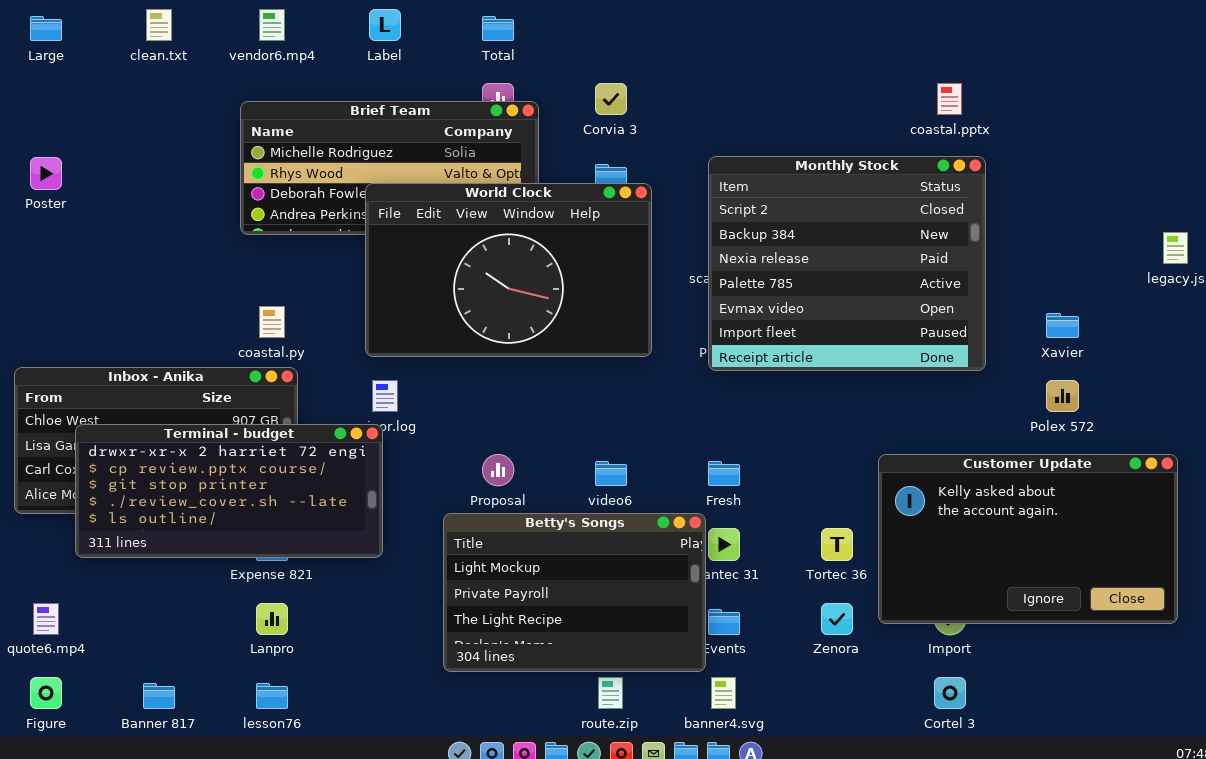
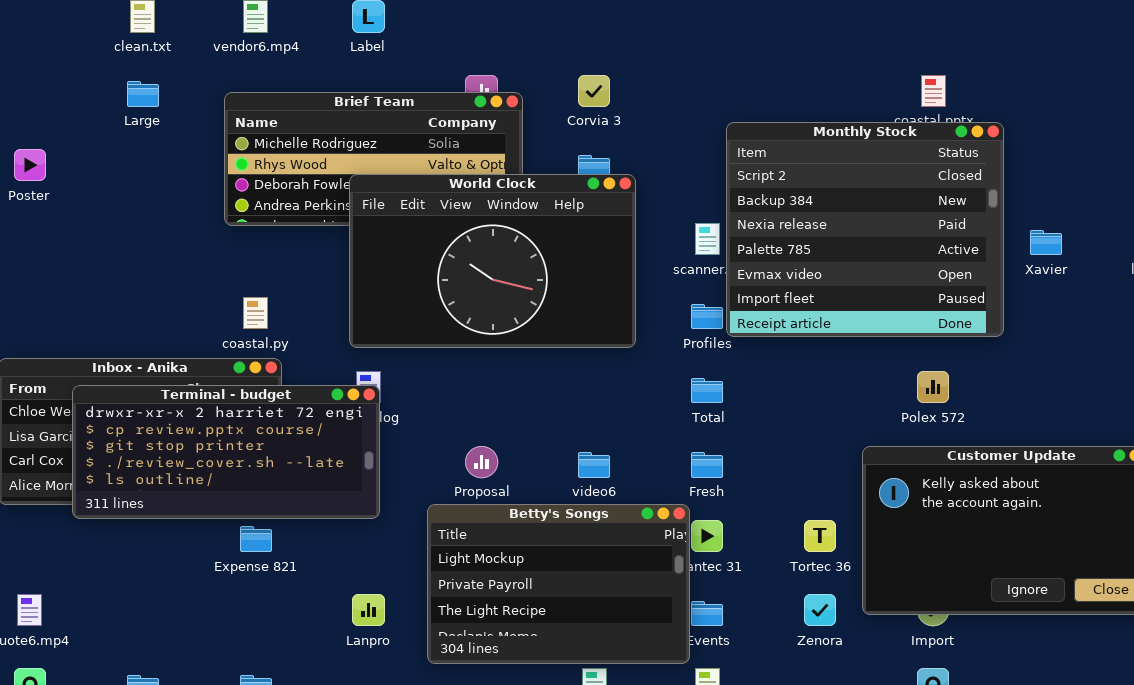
Large: [30,16,62,41] -> [127,81,159,107], moved
Total: [482,16,514,41] -> [691,378,723,403], moved
Monthly Stock: [708,156,986,371] -> [726,122,1004,337], moved
Xavier: [1046,313,1079,338] -> [1030,230,1062,255], moved
Polex 572: [1046,380,1079,412] -> [917,371,949,403], moved
Terminal - budget: [75,424,383,558] -> [72,385,380,519], moved
Lanpro: [256,603,288,635] -> [352,594,385,626], moved

